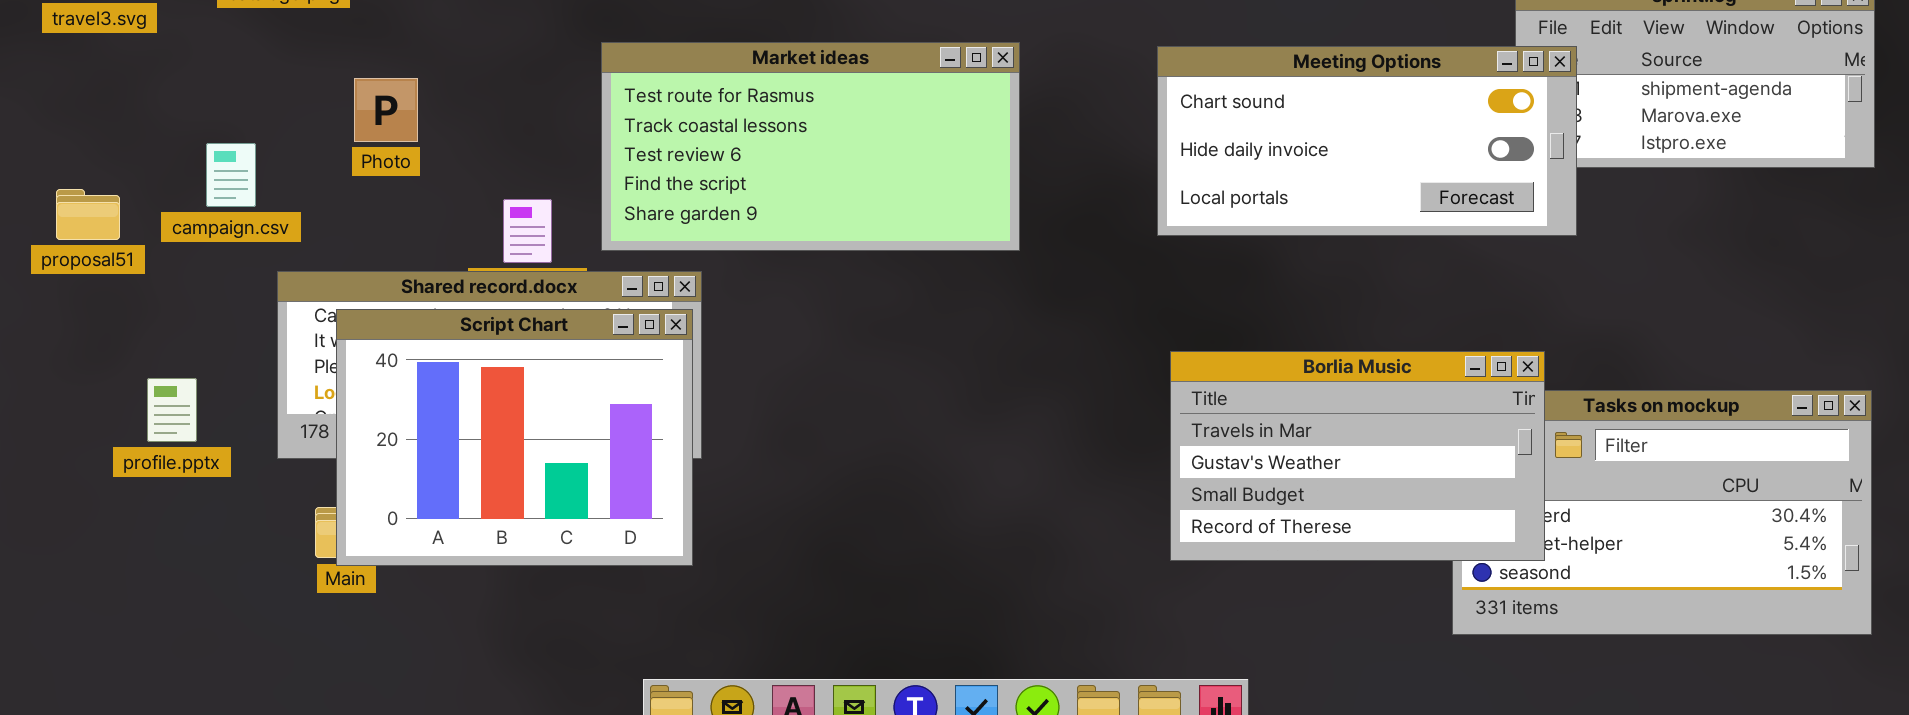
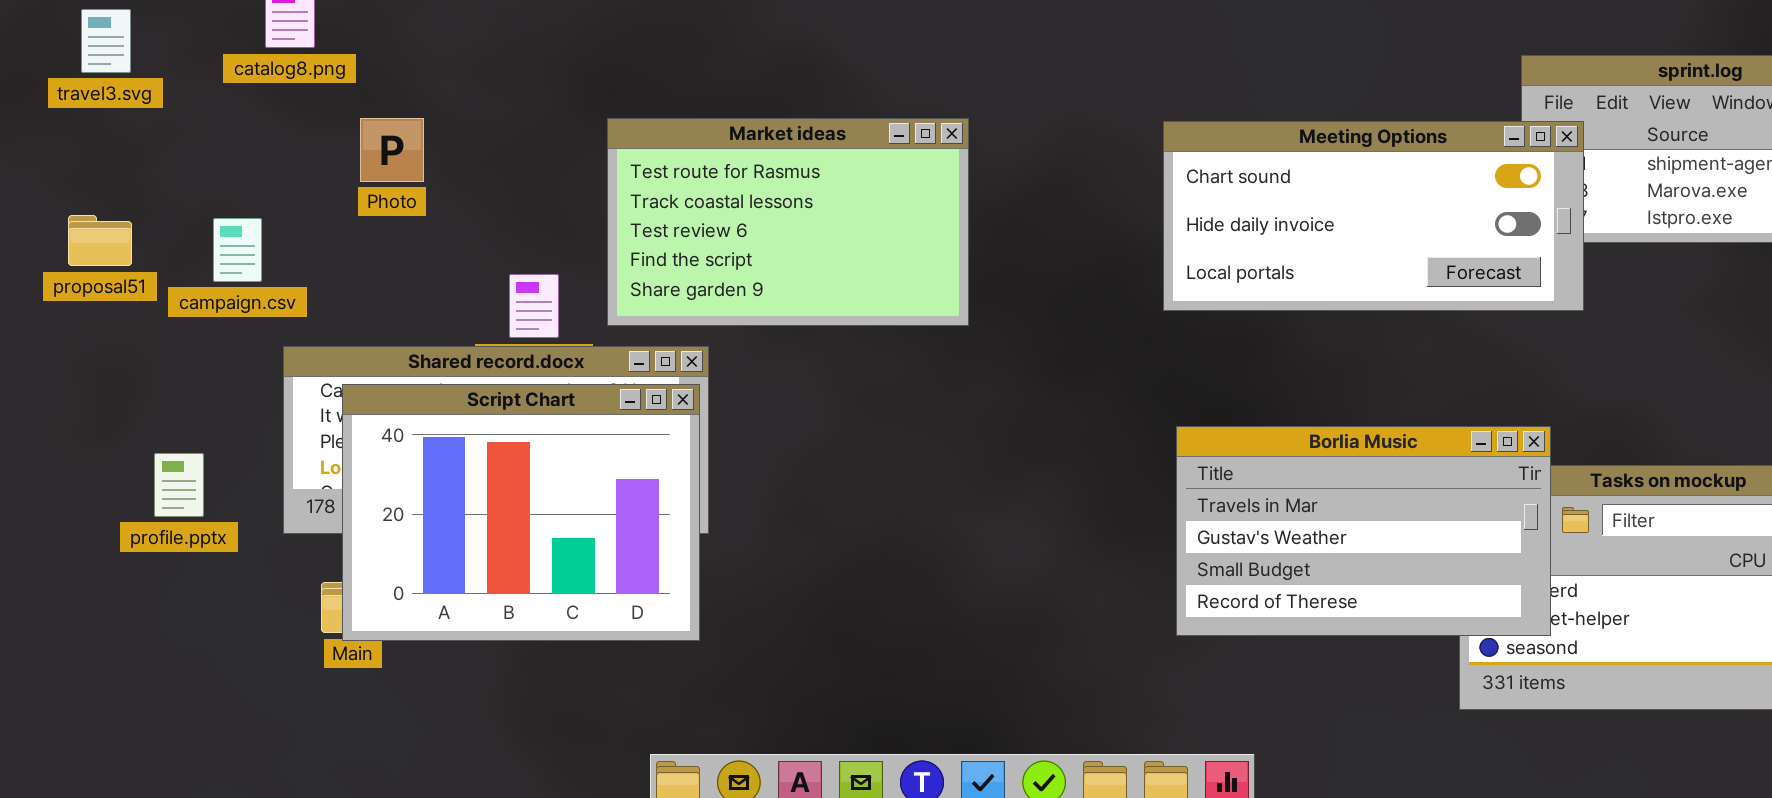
Market ideas: [601,42,1020,251] -> [607,118,969,326], resized
Photo: [354,78,418,142] -> [360,118,424,182], moved
proposal51: [56,189,120,240] -> [68,215,132,266], moved

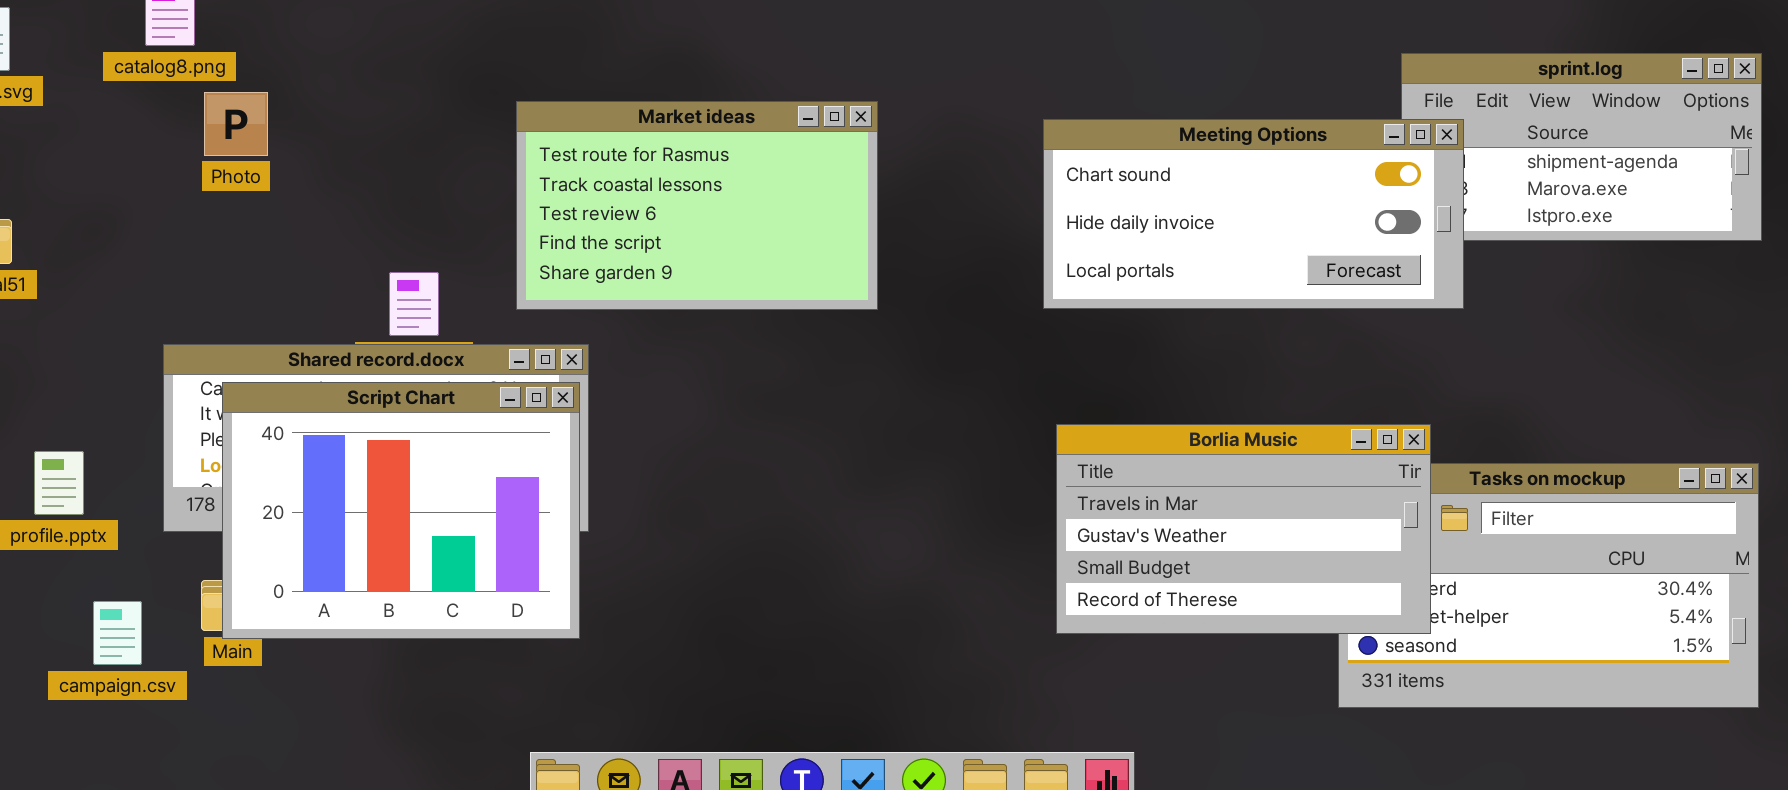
Photo: [360,118,424,182] -> [204,92,268,156], moved
Market ideas: [607,118,969,326] -> [516,101,878,310], moved
campaign.csv: [213,218,262,282] -> [93,601,142,665], moved

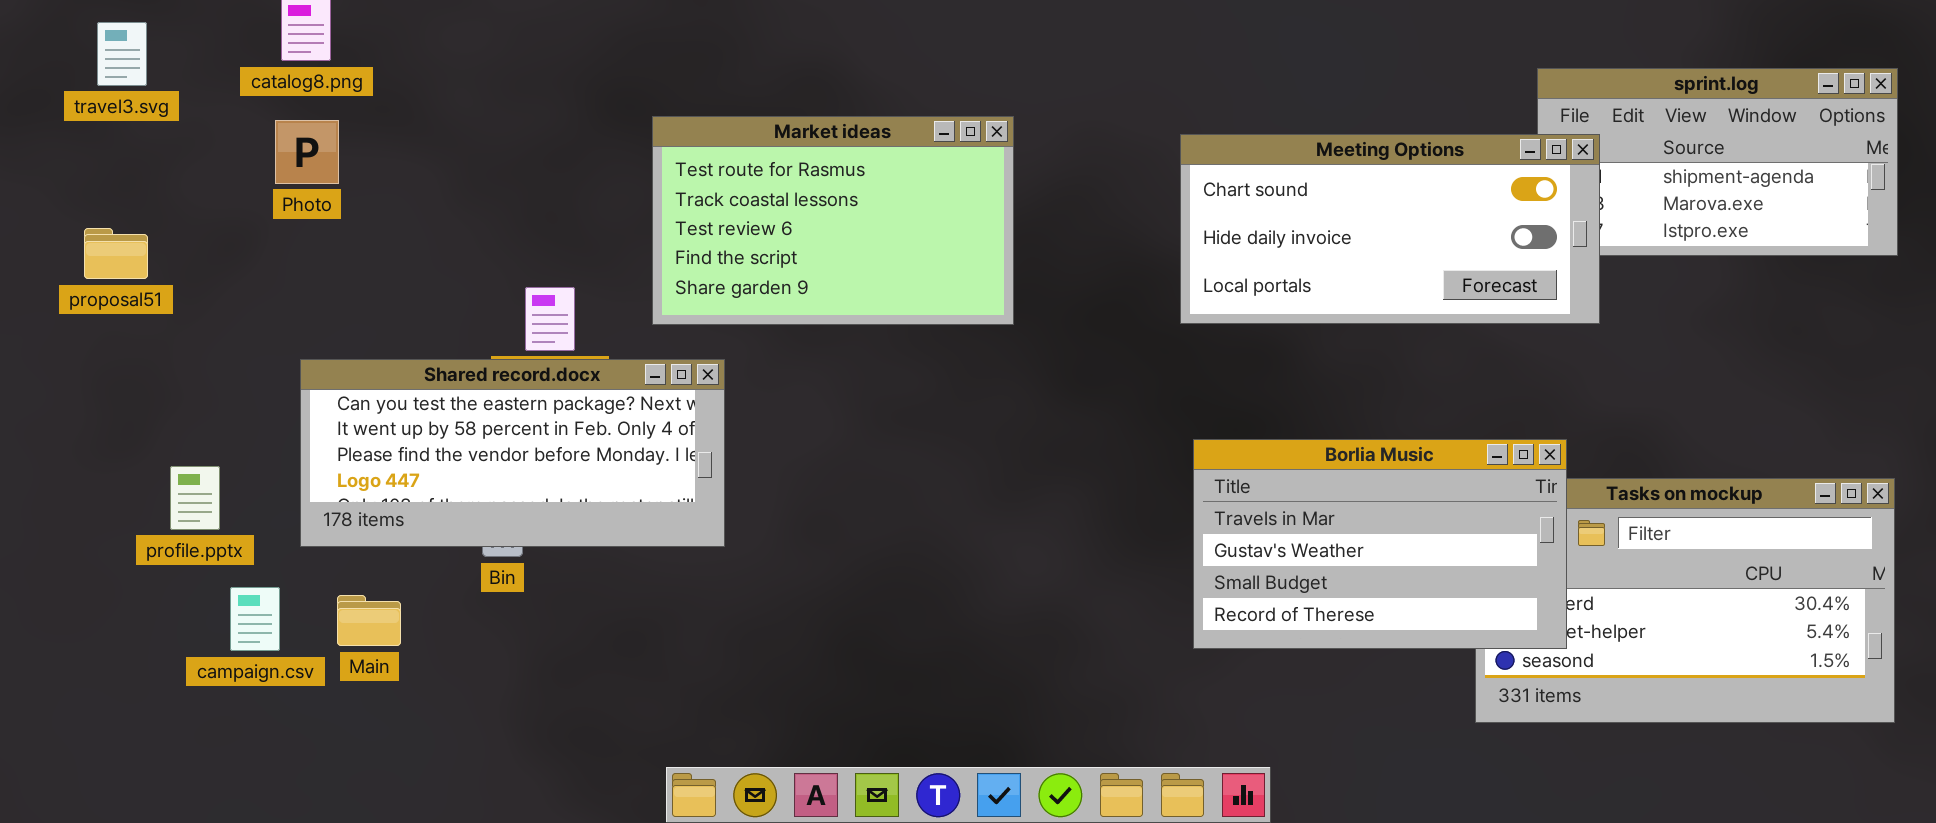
Photo: [204,92,268,156] -> [275,120,339,184], moved
Script Chart: [222,382,580,639] -> none, closed
campaign.csv: [93,601,142,665] -> [230,587,280,651], moved

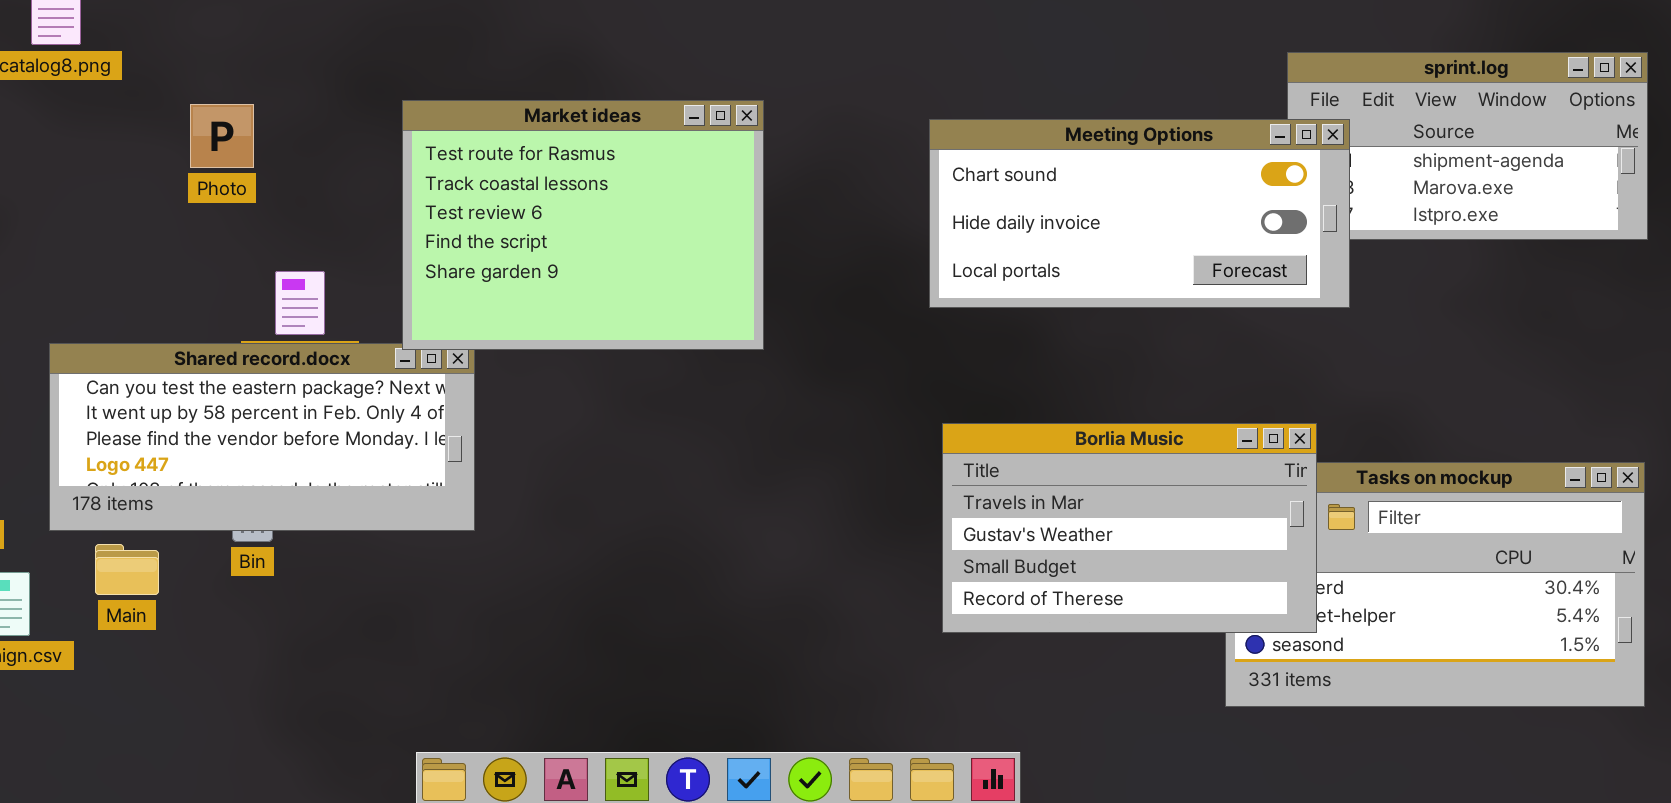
Market ideas: [652,116,1014,325] -> [402,100,764,350], resized
Photo: [275,120,339,184] -> [190,104,254,168], moved
Main: [337,595,401,646] -> [95,544,159,595], moved

